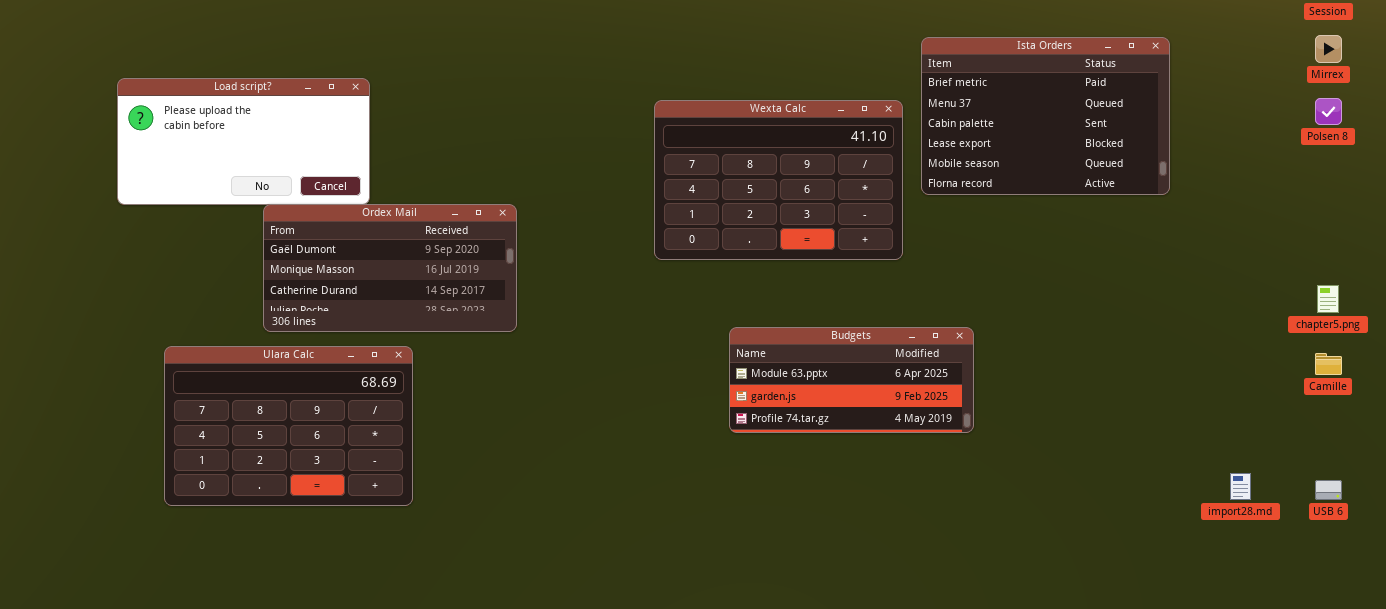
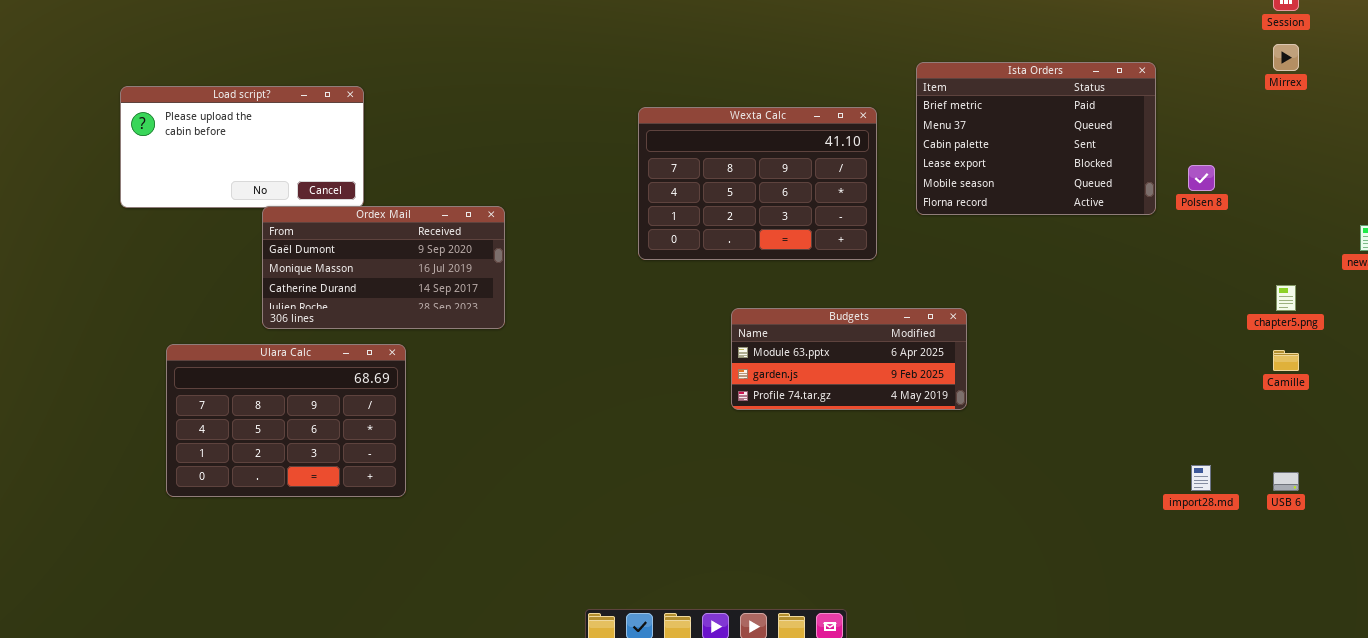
Ista Orders: [921,37,1170,195] -> [916,62,1156,215], moved
Polsen 8: [1315,98,1342,125] -> [1188,165,1215,191], moved
Budgets: [729,327,974,433] -> [731,308,967,410], moved

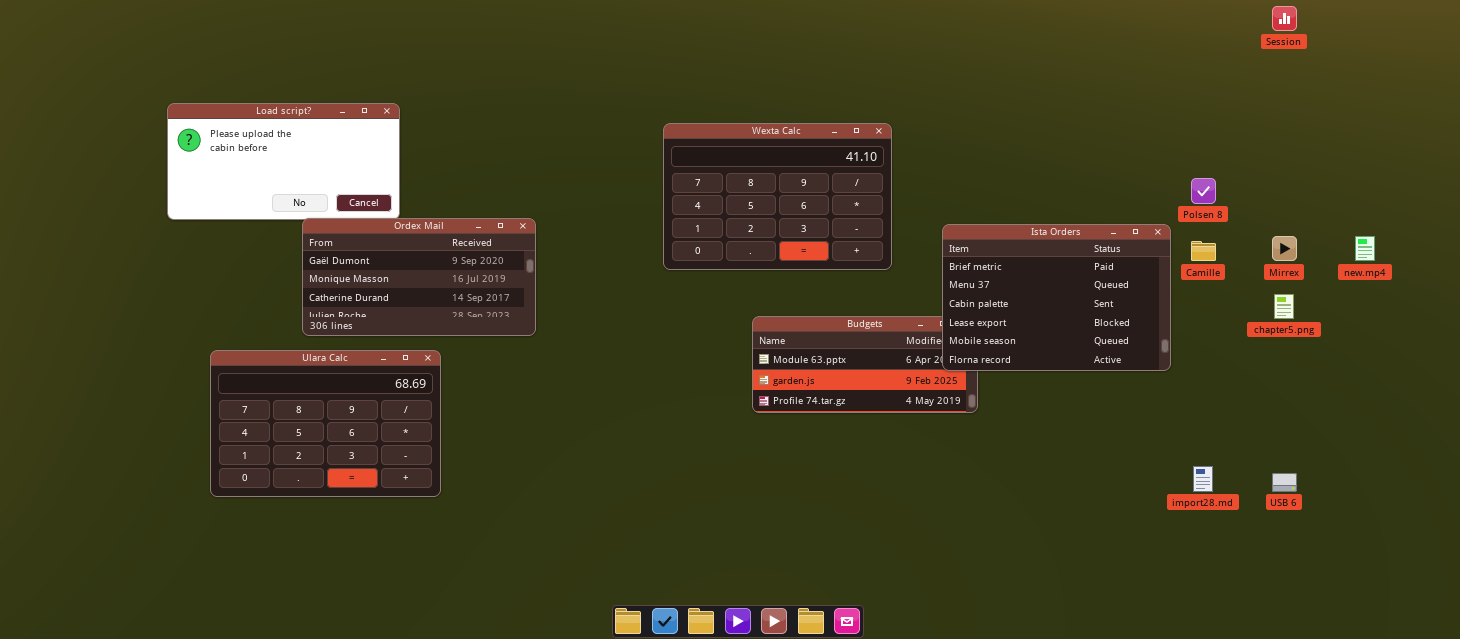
Mirrex: [1273,44,1299,71] -> [1272,236,1297,261], moved
Ista Orders: [916,62,1156,215] -> [942,224,1171,371], moved
Camille: [1273,350,1299,371] -> [1191,241,1216,261], moved

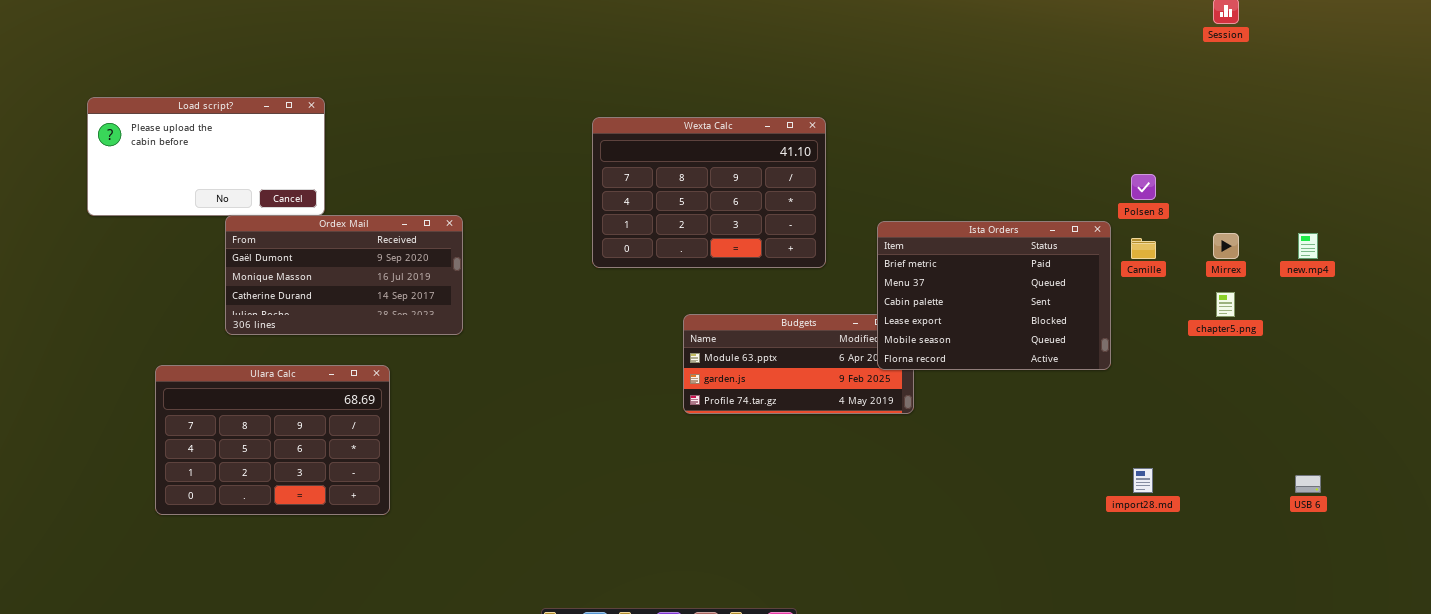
Ulara Calc: [210,350,441,497] -> [155,365,390,515], moved
USB 6: [1272,473,1297,492] -> [1295,475,1321,493], moved

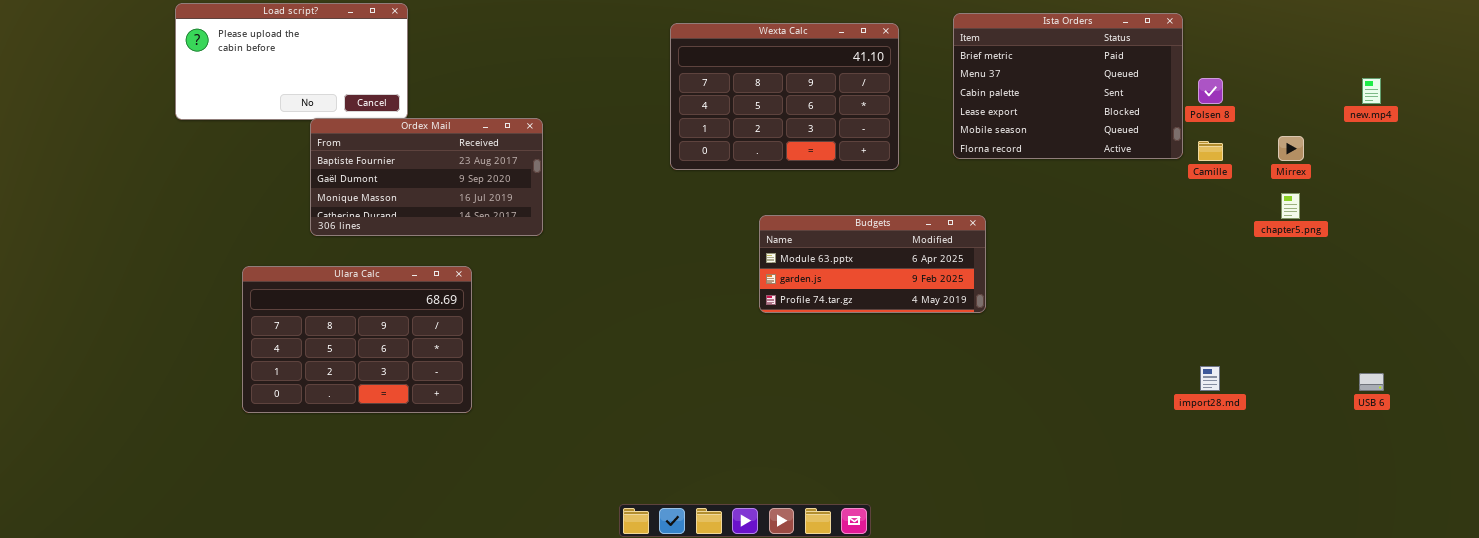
Ordex Mail: [225,215,463,335] -> [310,118,543,236], scrolled up 1 row
Ista Orders: [877,221,1111,370] -> [953,13,1183,159], moved
new.mp4: [1298,233,1318,259] -> [1362,78,1381,104], moved

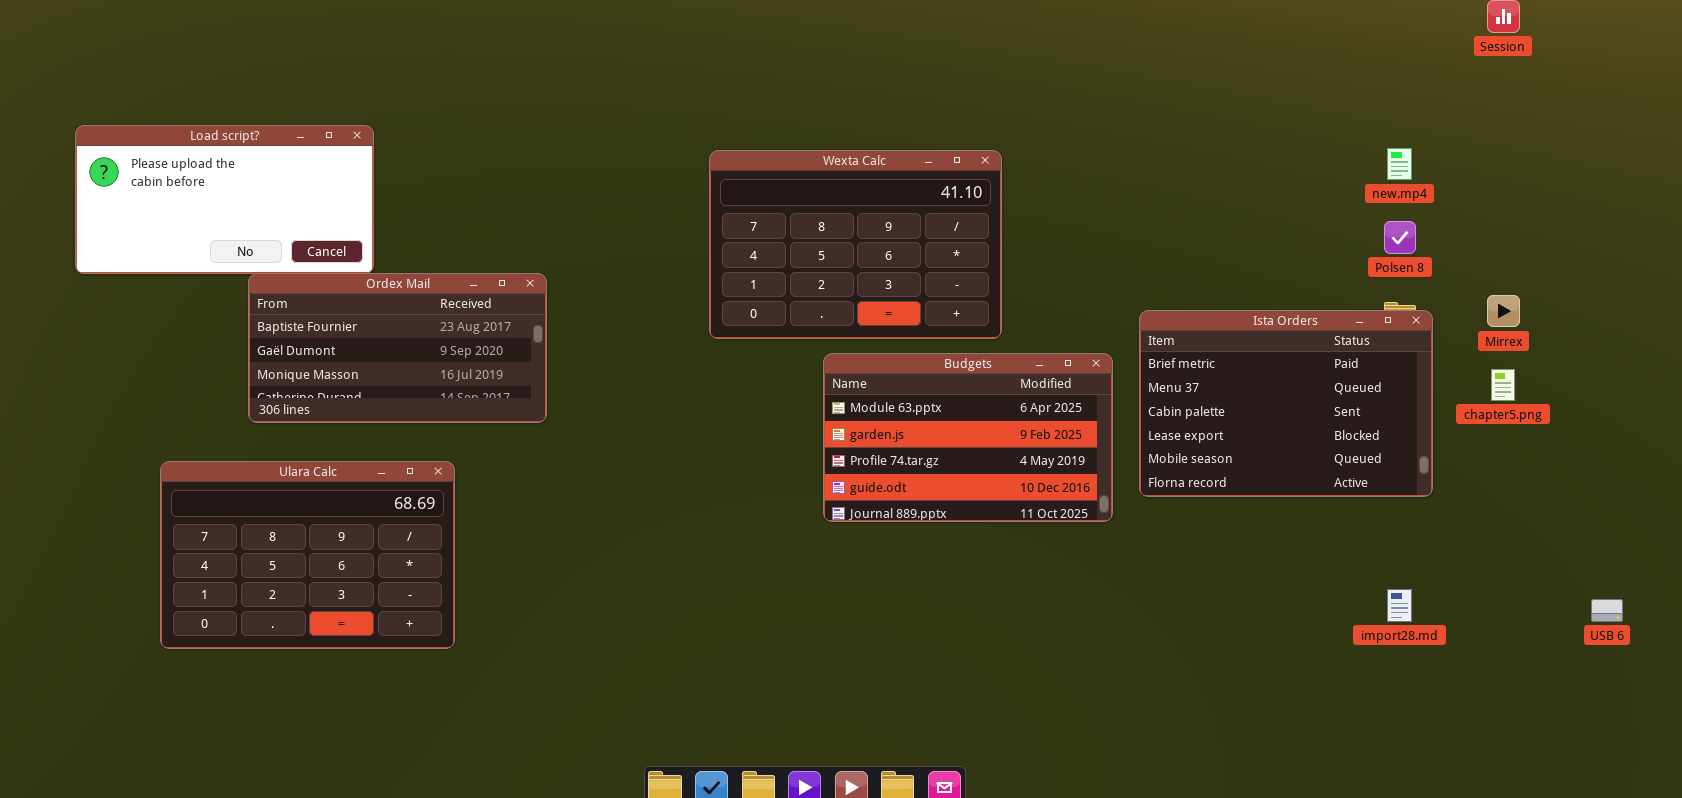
Ista Orders: [953,13,1183,159] -> [1139,310,1433,497], moved
new.mp4: [1362,78,1381,104] -> [1387,148,1412,180], moved
Budgets: [759,215,986,313] -> [823,353,1113,522], resized

